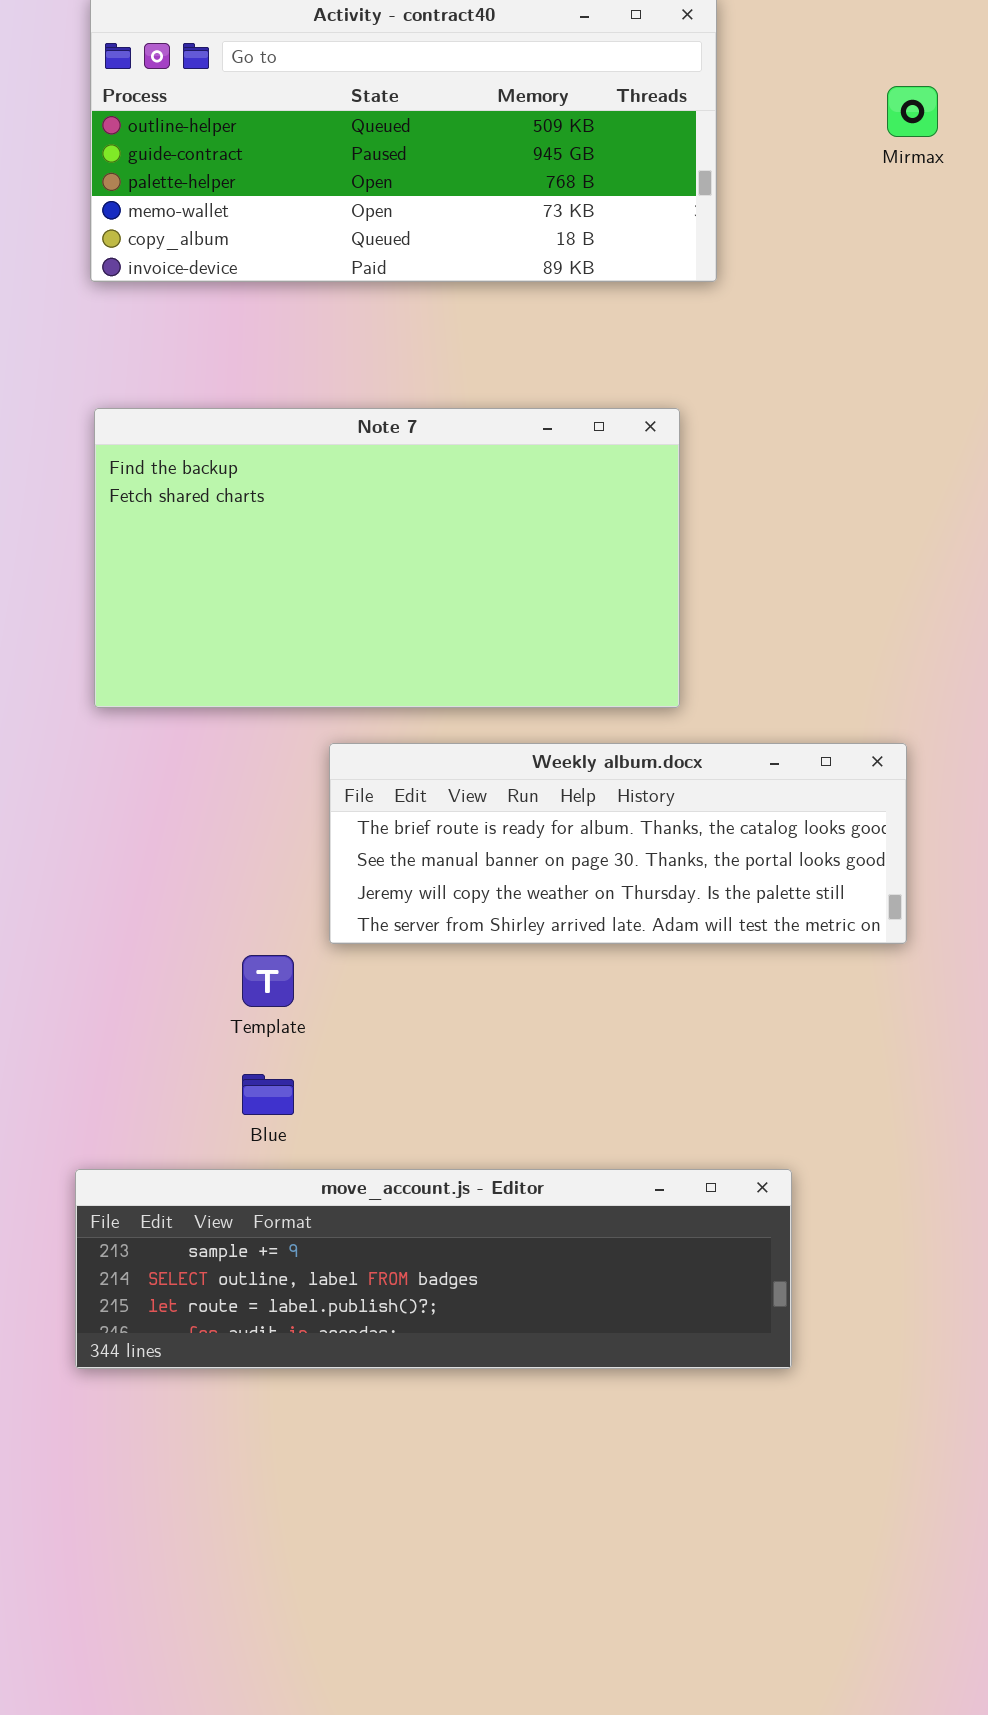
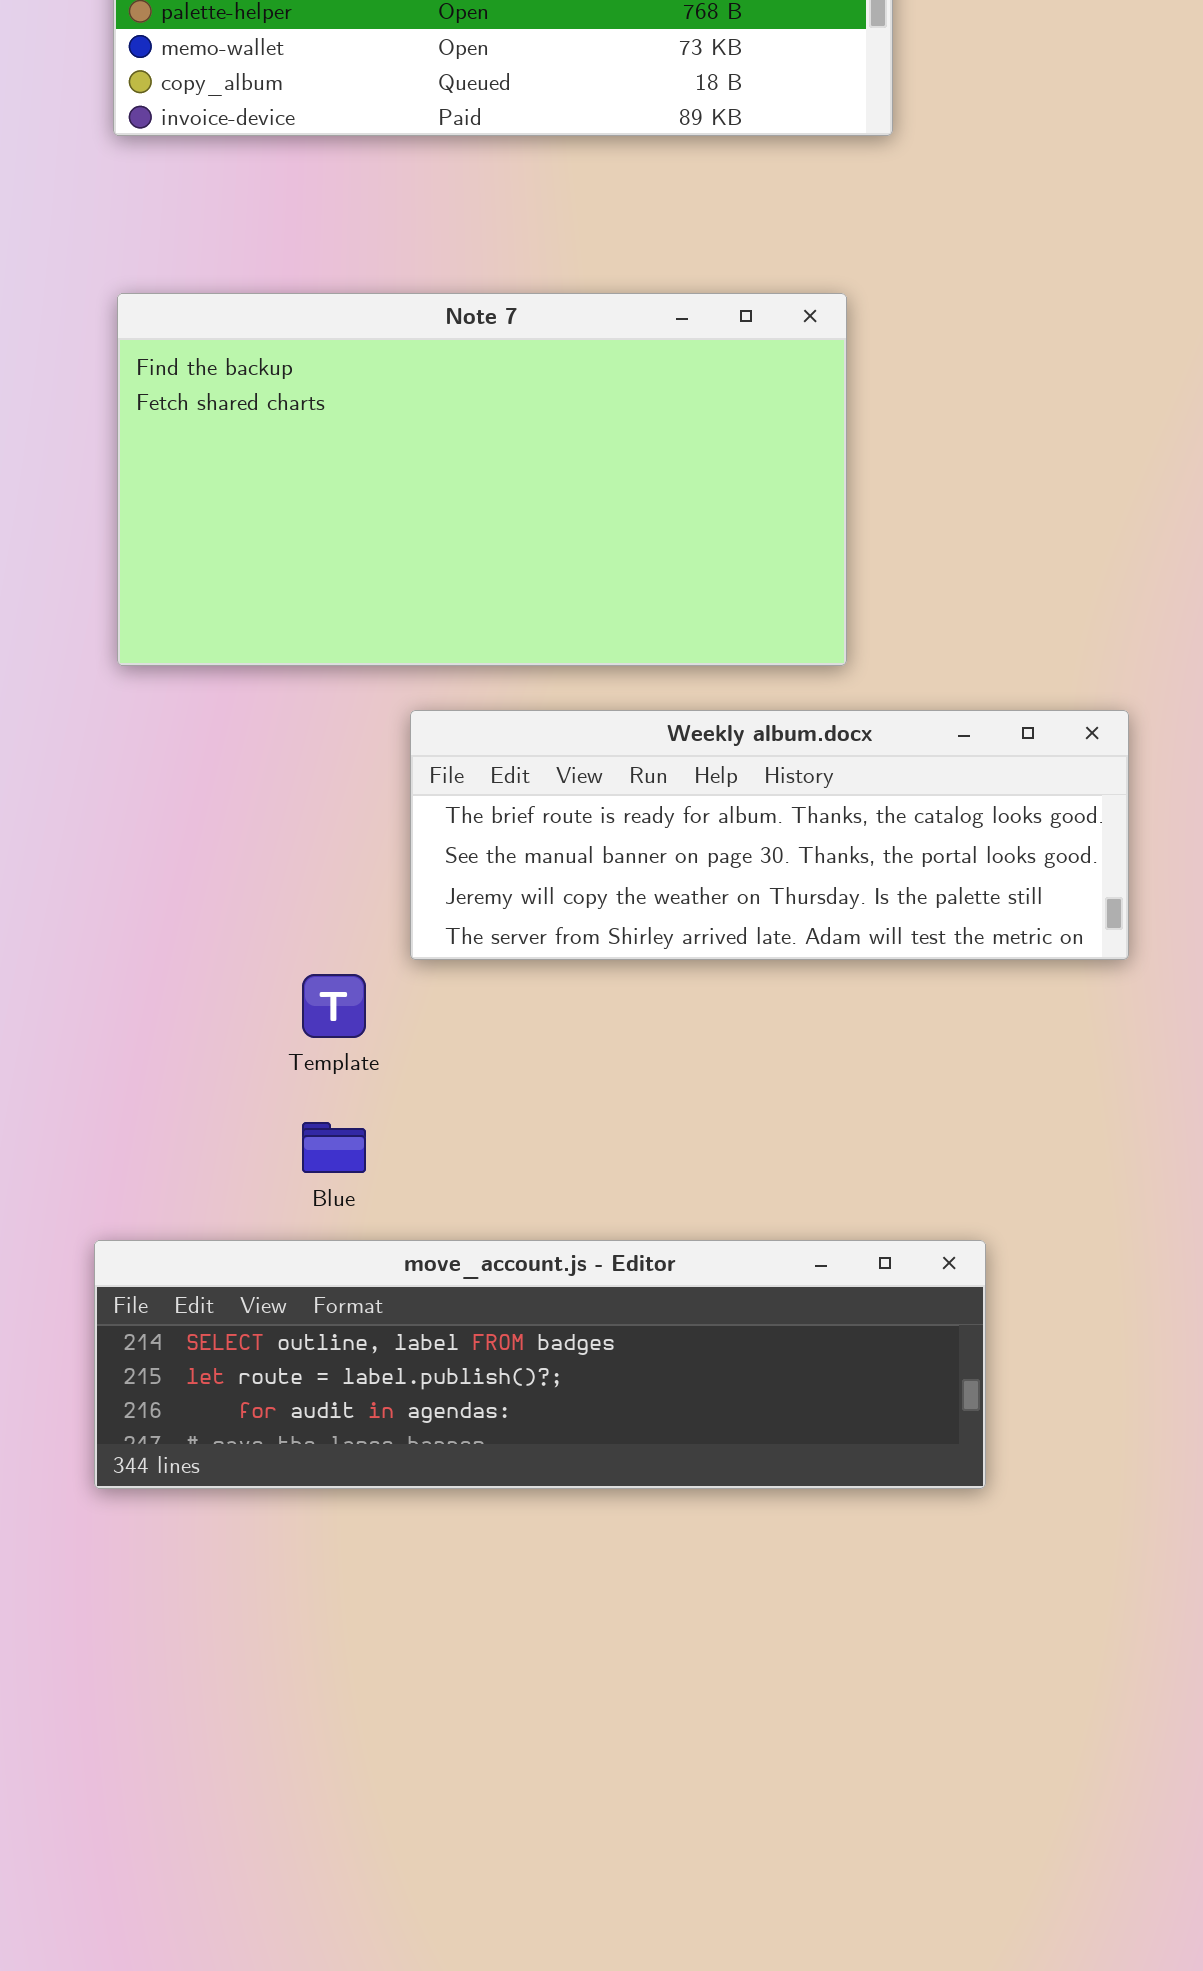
move_account.js - Editor: [75,1169,792,1369] -> [94,1240,986,1489], scrolled down 1 row

